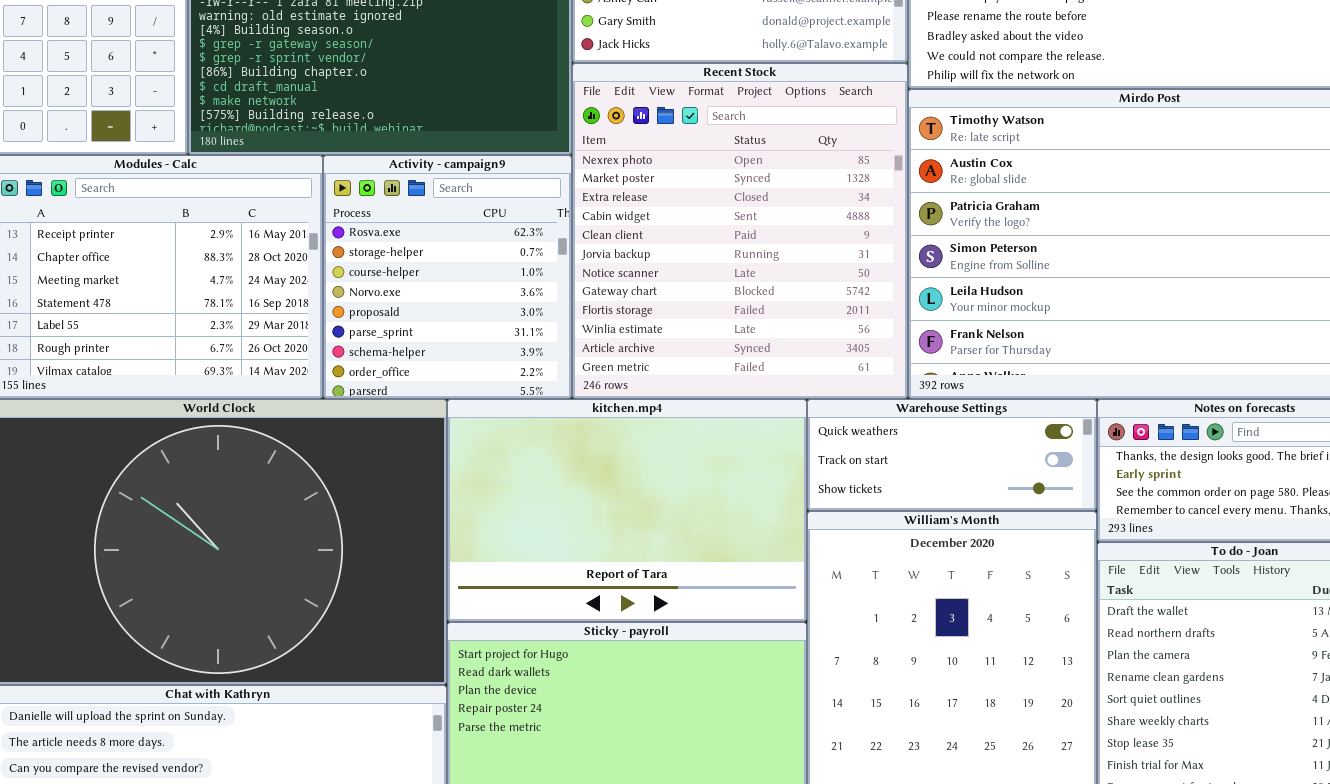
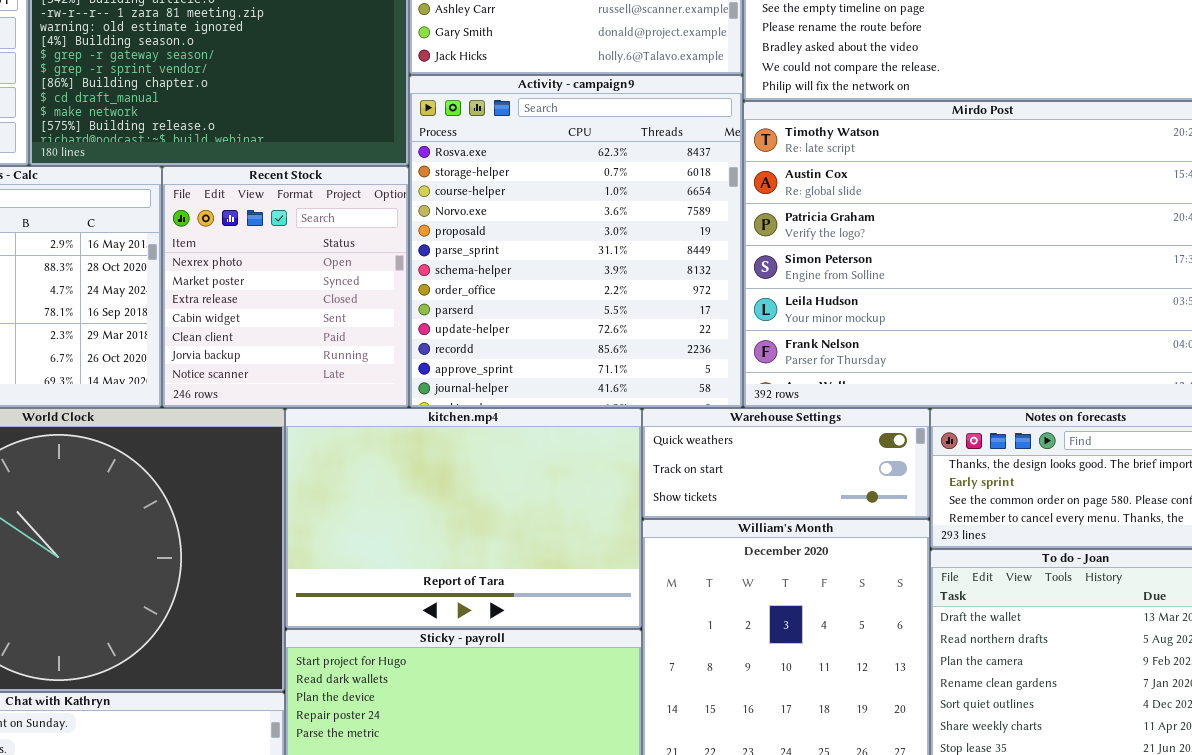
Recent Stock: [572,63,908,399] -> [162,166,409,408], moved, resized
Activity - campaign9: [323,155,572,399] -> [409,75,743,408], moved, resized

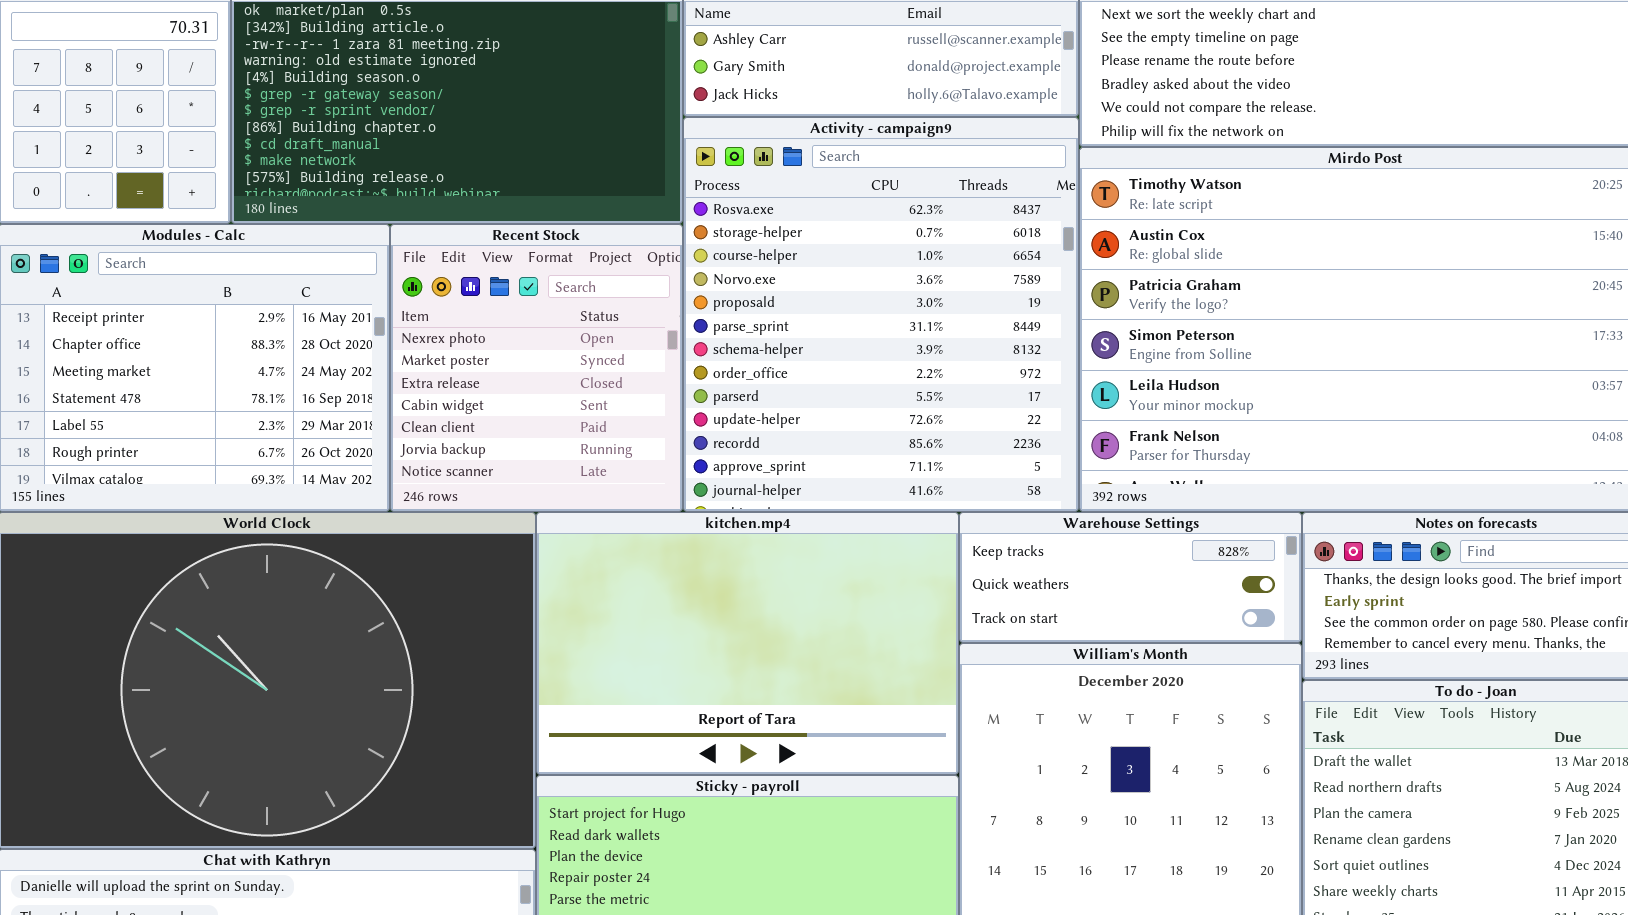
Warehouse Settings: [642,408,930,519] -> [959,512,1302,643], scrolled up 1 row

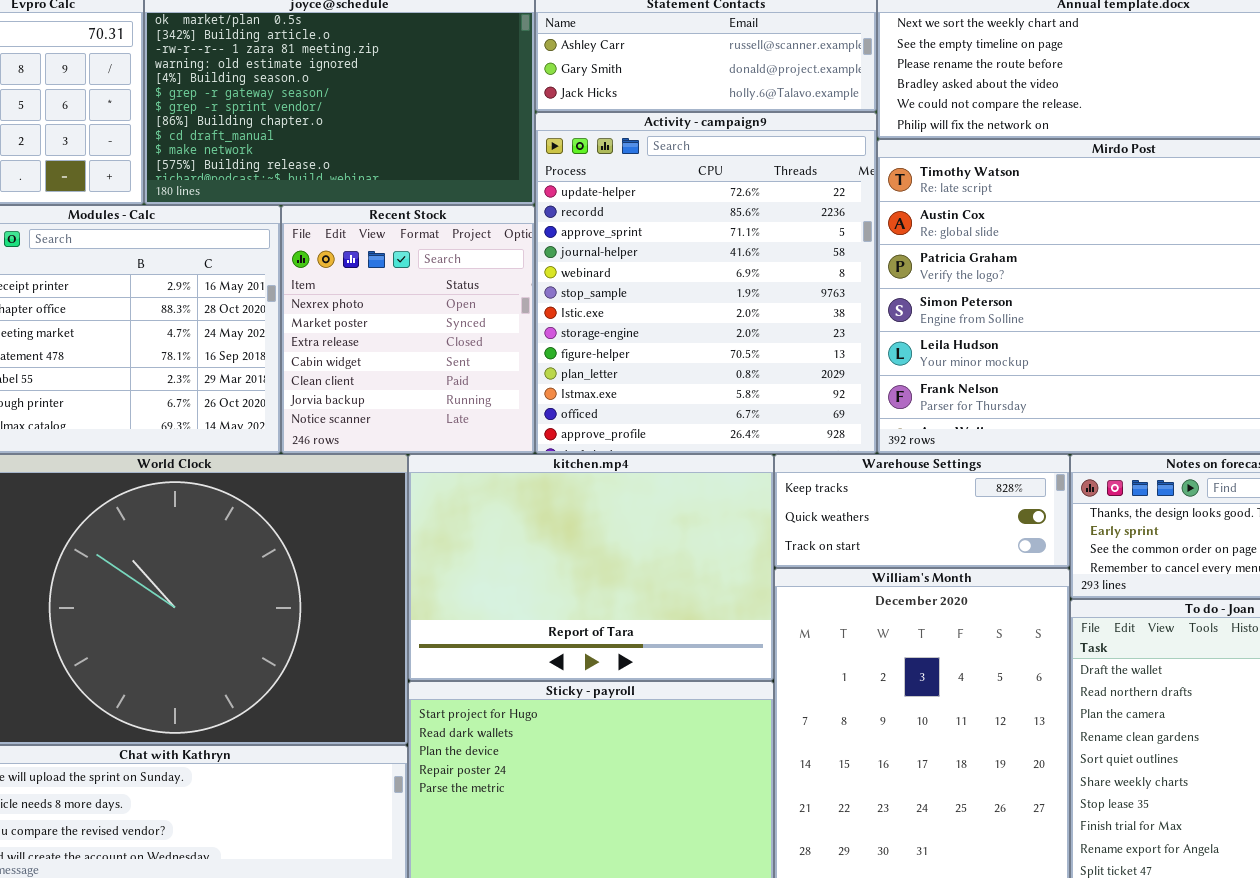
Activity - campaign9: [683,117,1079,512] -> [535,112,877,454], scrolled down 9 rows

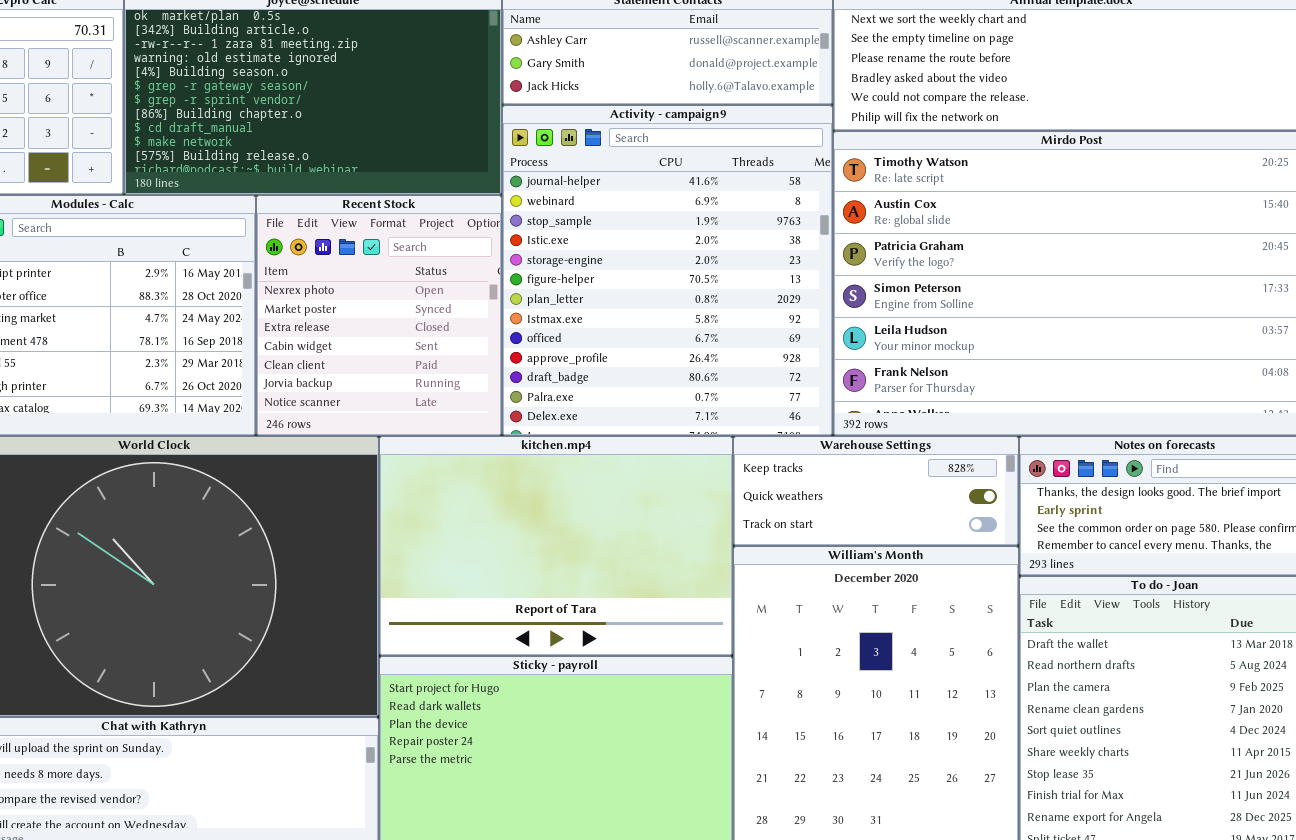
Activity - campaign9: [535,112,877,454] -> [502,105,833,436], scrolled down 3 rows

